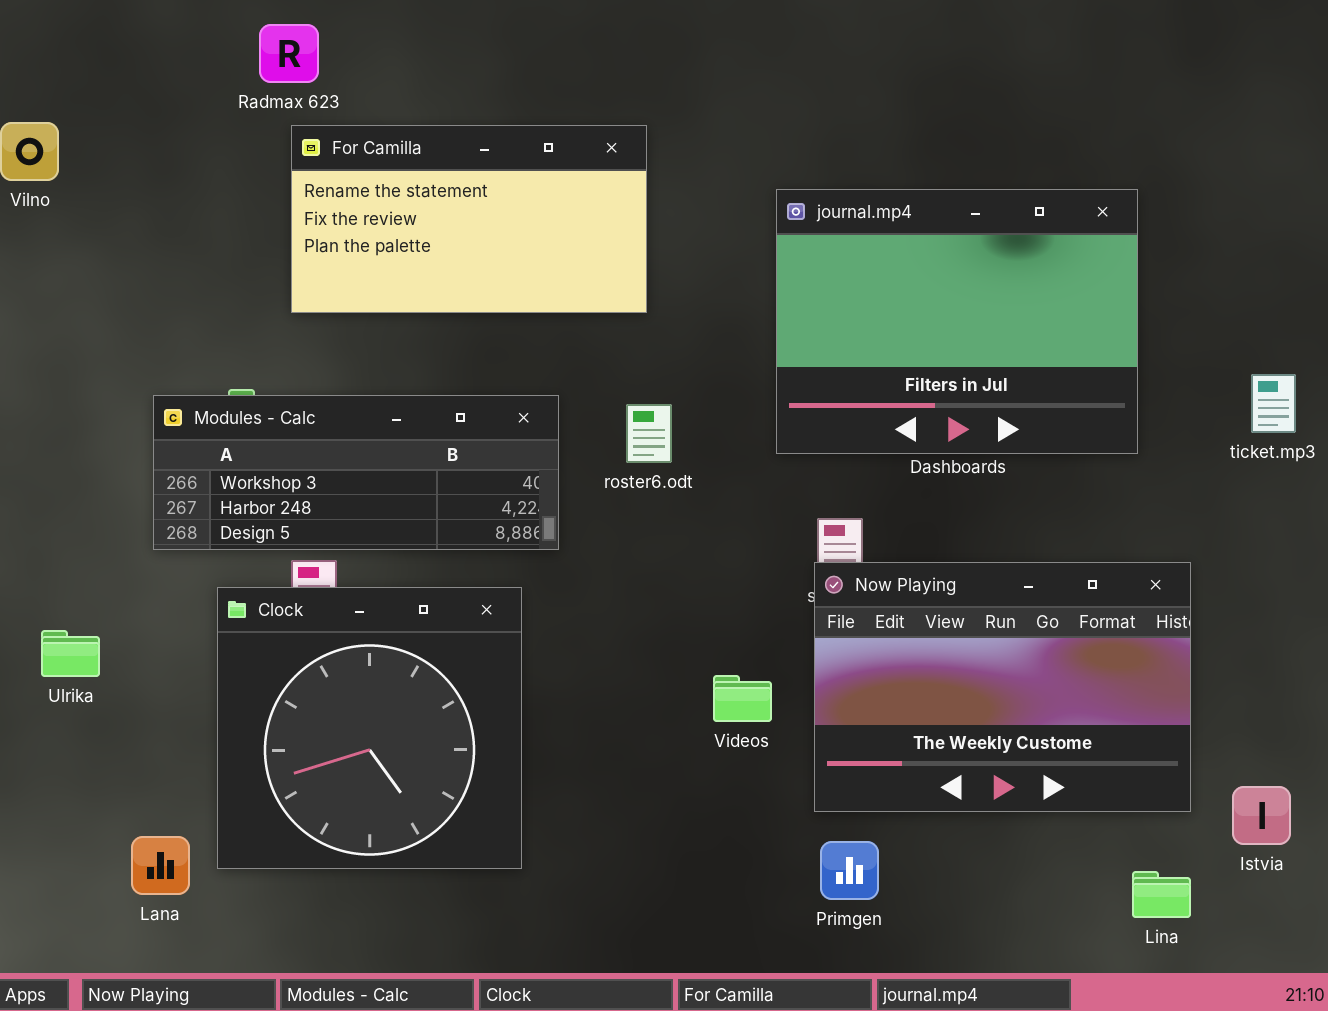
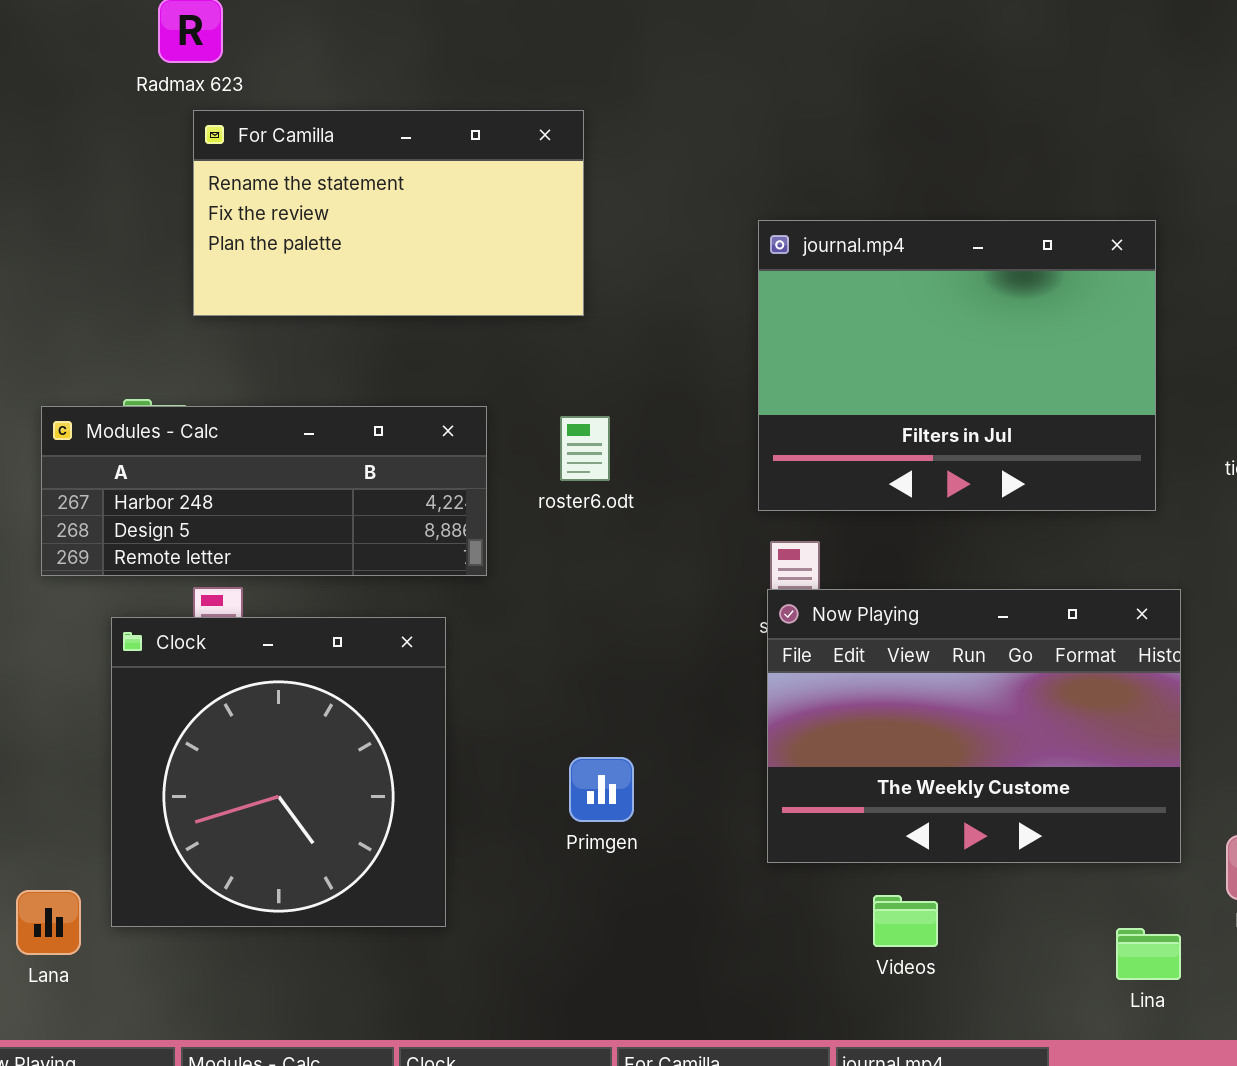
journal.mp4: [776,189,1138,454] -> [758,220,1156,511], moved
Modules - Calc: [153,395,559,550] -> [41,406,487,576], scrolled down 1 row
Videos: [713,675,772,722] -> [873,895,938,947], moved
Primgen: [820,841,879,900] -> [569,757,634,822], moved

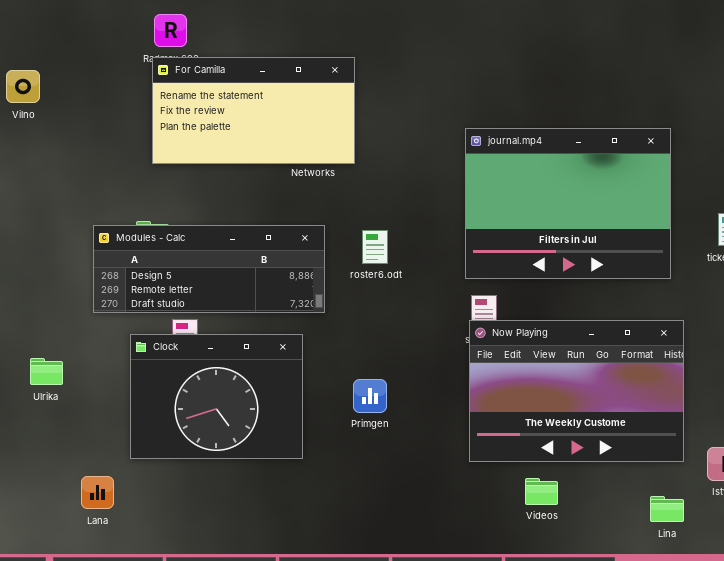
For Camilla: [193,110,584,316] -> [152,57,355,164], moved
Modules - Calc: [41,406,487,576] -> [93,225,325,313], scrolled down 1 row
Clock: [111,617,446,927] -> [130,334,303,459], resized
Primgen: [569,757,634,822] -> [353,379,387,413], moved

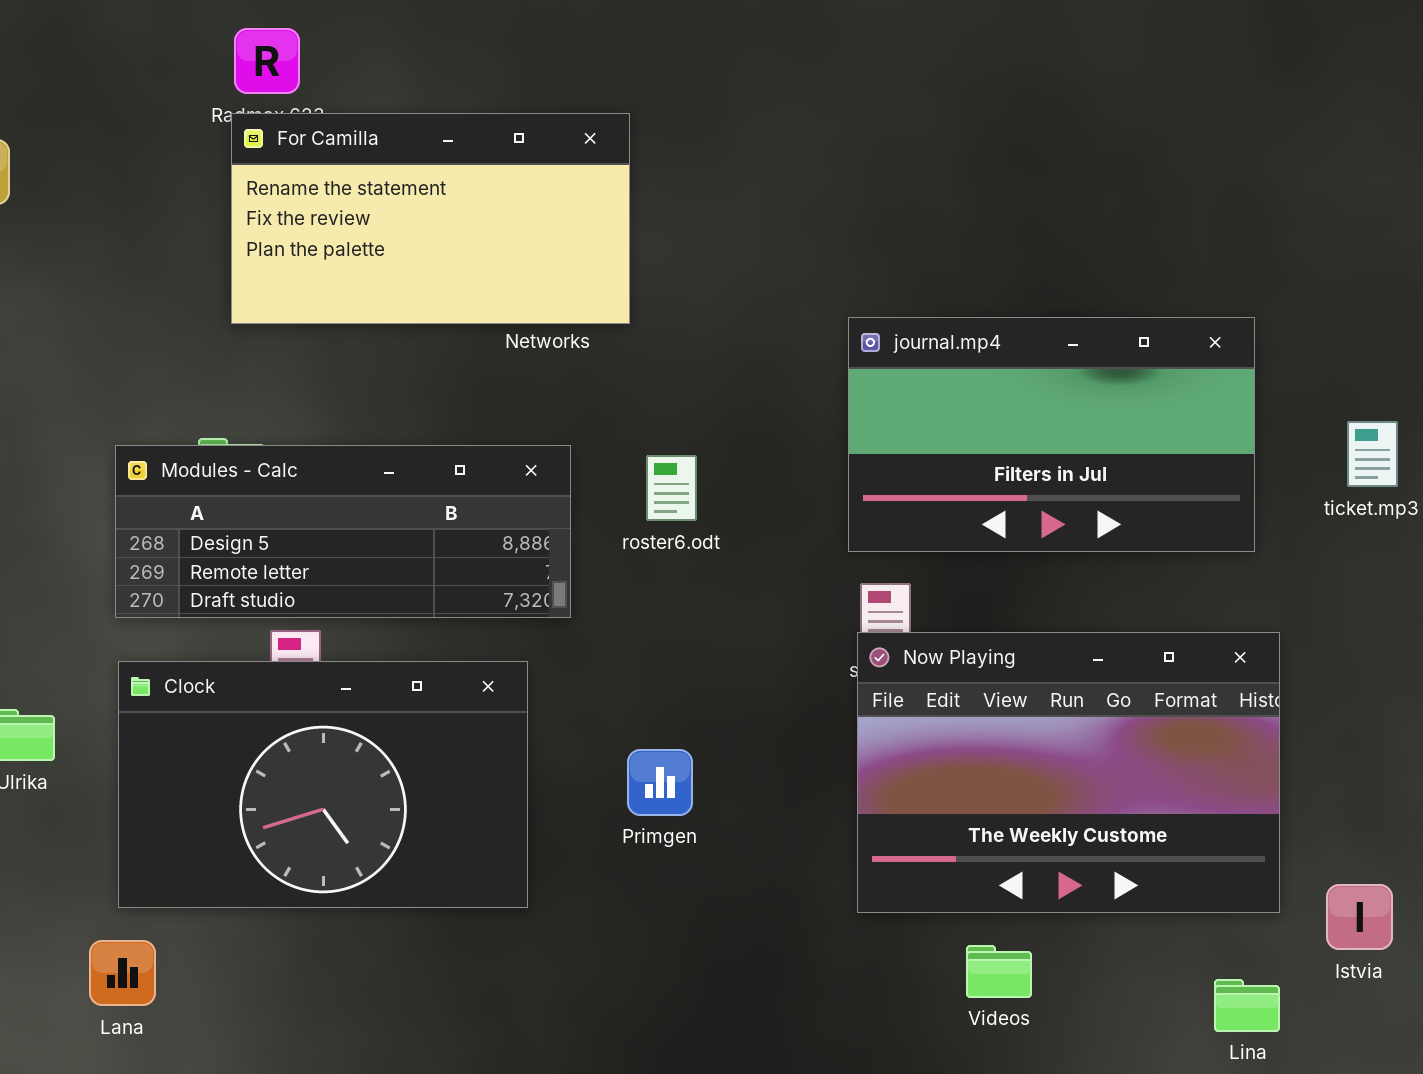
journal.mp4: [465,128,671,279] -> [848,317,1255,552], resized
Clock: [130,334,303,459] -> [118,661,528,908], resized

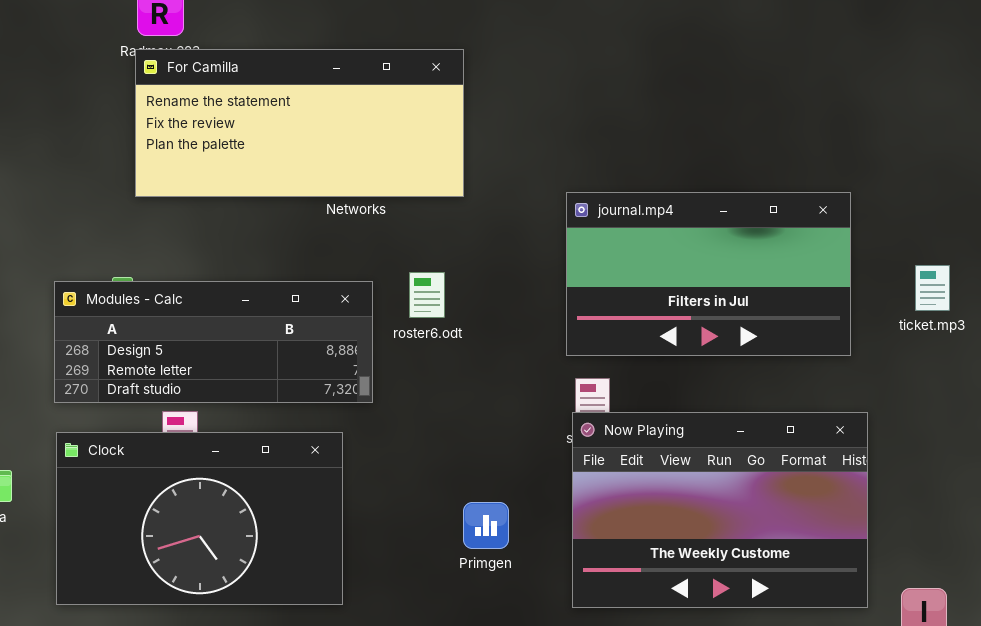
For Camilla: [231,113,630,324] -> [135,49,464,197], resized
roster6.odt: [646,455,697,521] -> [409,272,445,318], moved
Primgen: [627,749,693,816] -> [463,502,509,549], moved

